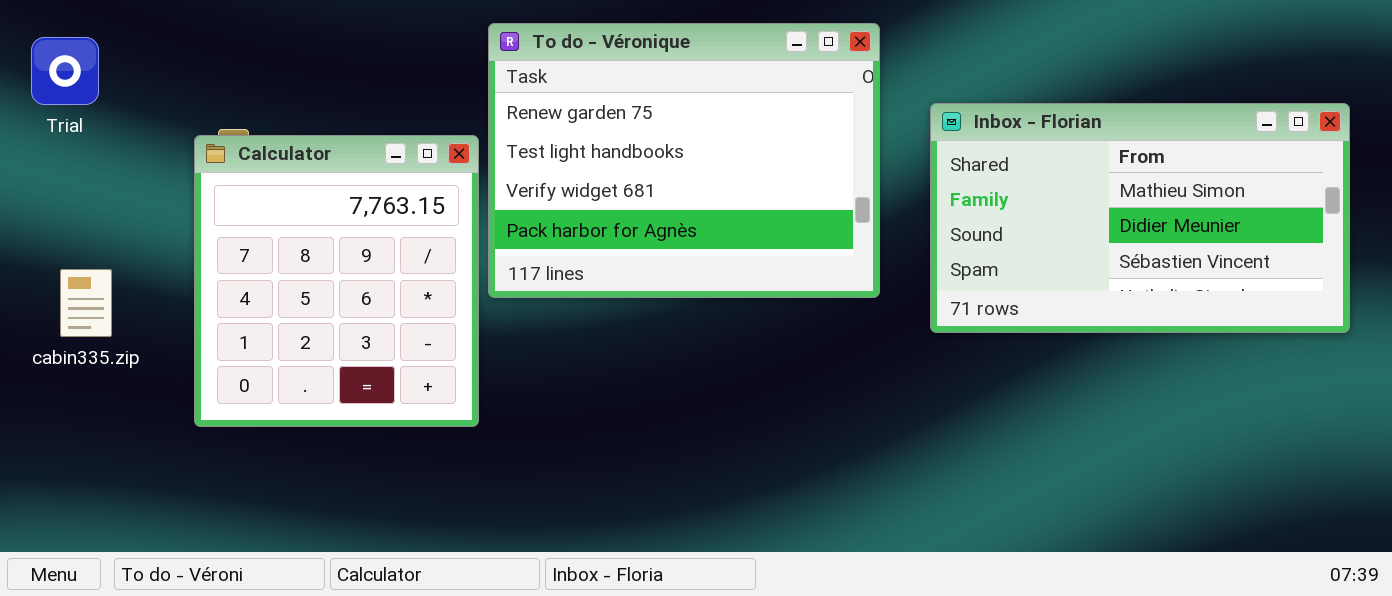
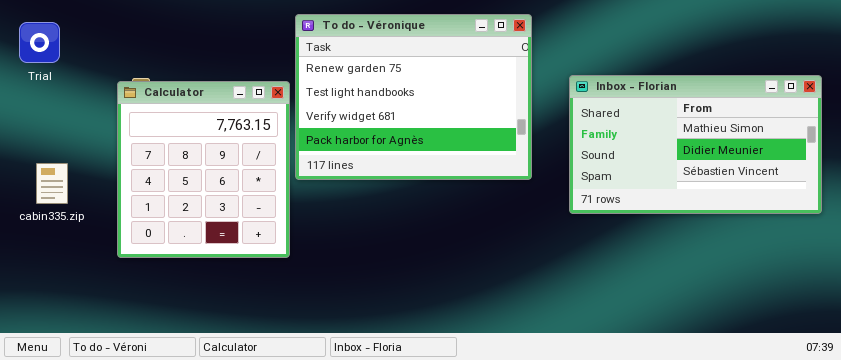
Inbox - Florian: [930,103,1350,333] -> [569,75,822,214], moved

